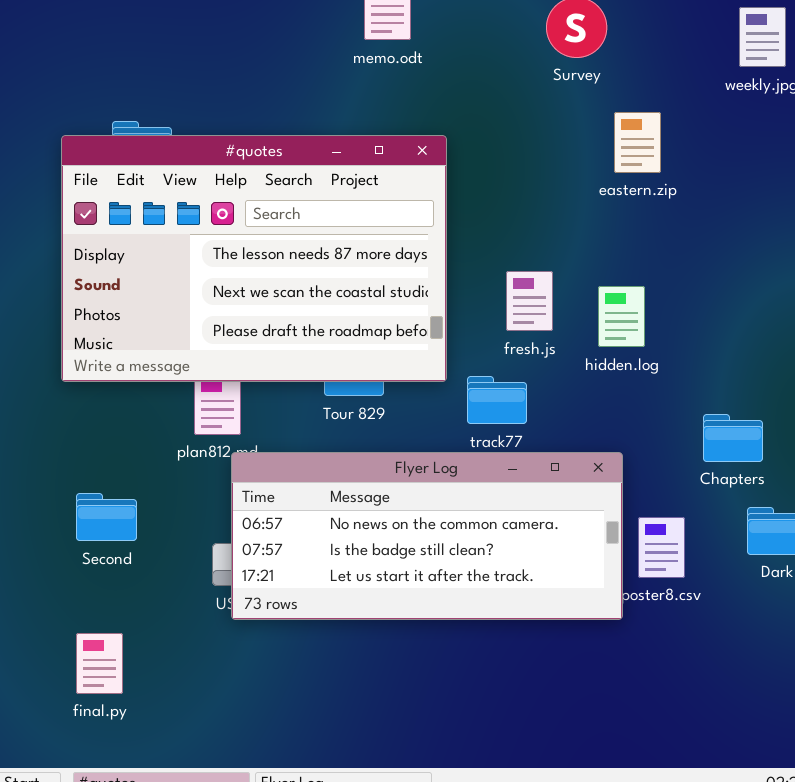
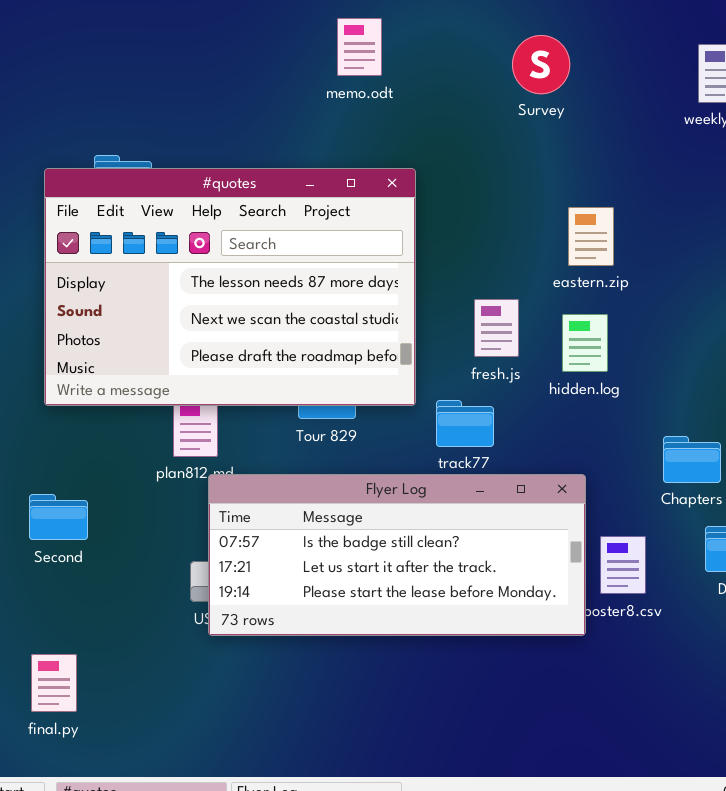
eastern.zip: [614,112,661,173] -> [568,207,614,266], moved
Flyer Log: [231,452,623,620] -> [208,474,586,636], scrolled down 1 row
Second: [76,493,137,541] -> [29,494,88,540], moved
final.py: [76,633,123,694] -> [31,654,77,712], moved

